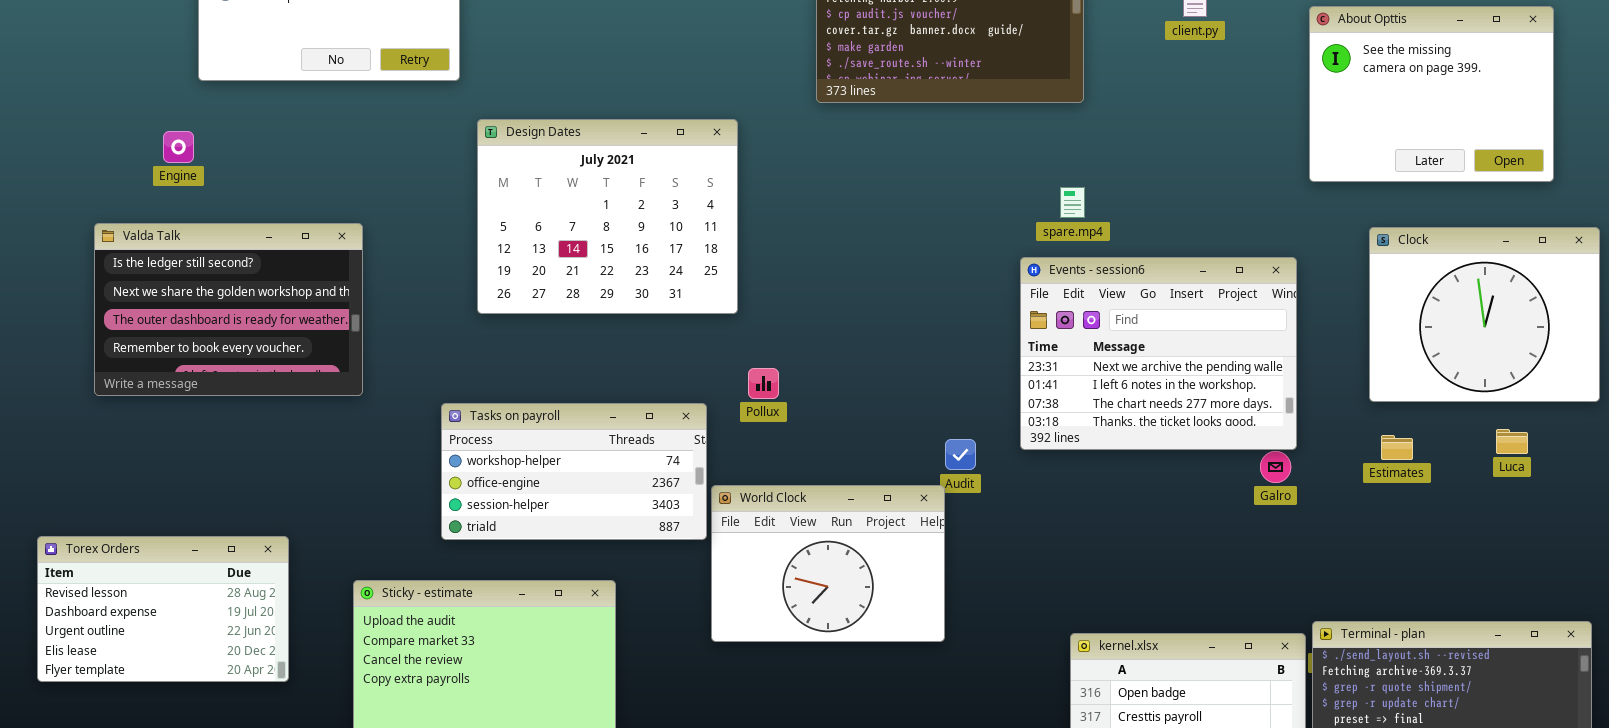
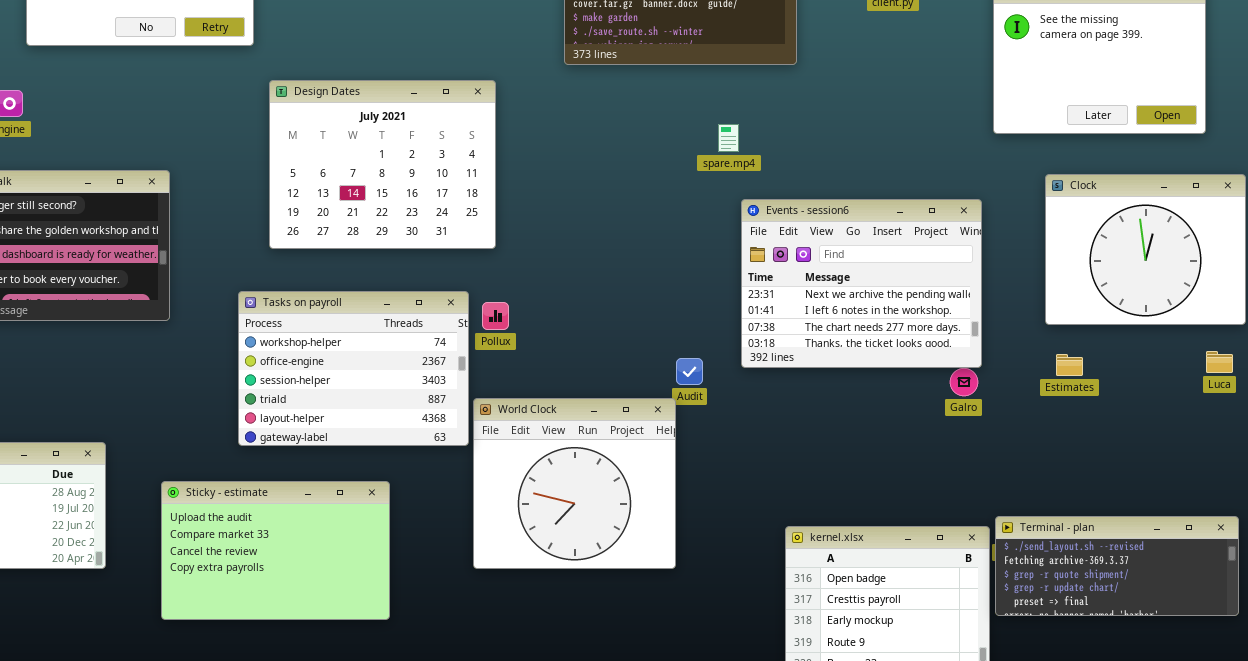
spare.mp4: [1060,187,1085,218] -> [718,124,739,152], moved
Pollux: [748,368,779,399] -> [482,302,509,330], moved
Tasks on payroll: [441,403,707,540] -> [238,291,469,446], resized
Luca: [1496,429,1528,454] -> [1206,351,1233,373], moved
World Clock: [711,485,945,642] -> [473,398,676,569], resized

